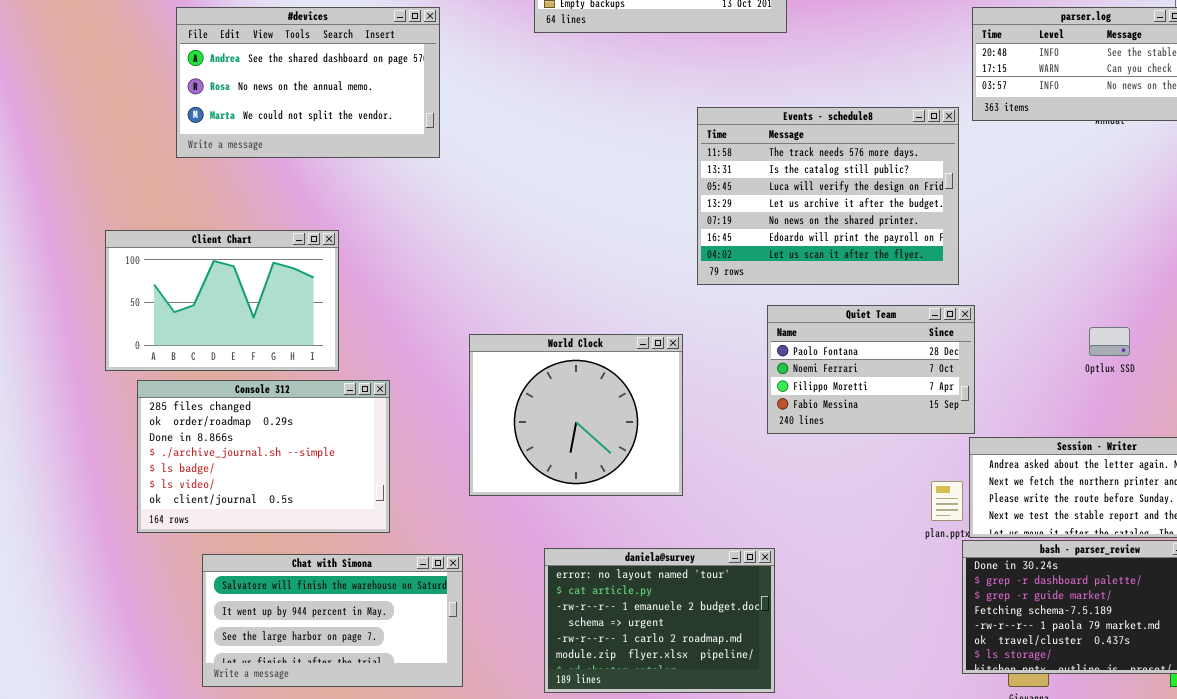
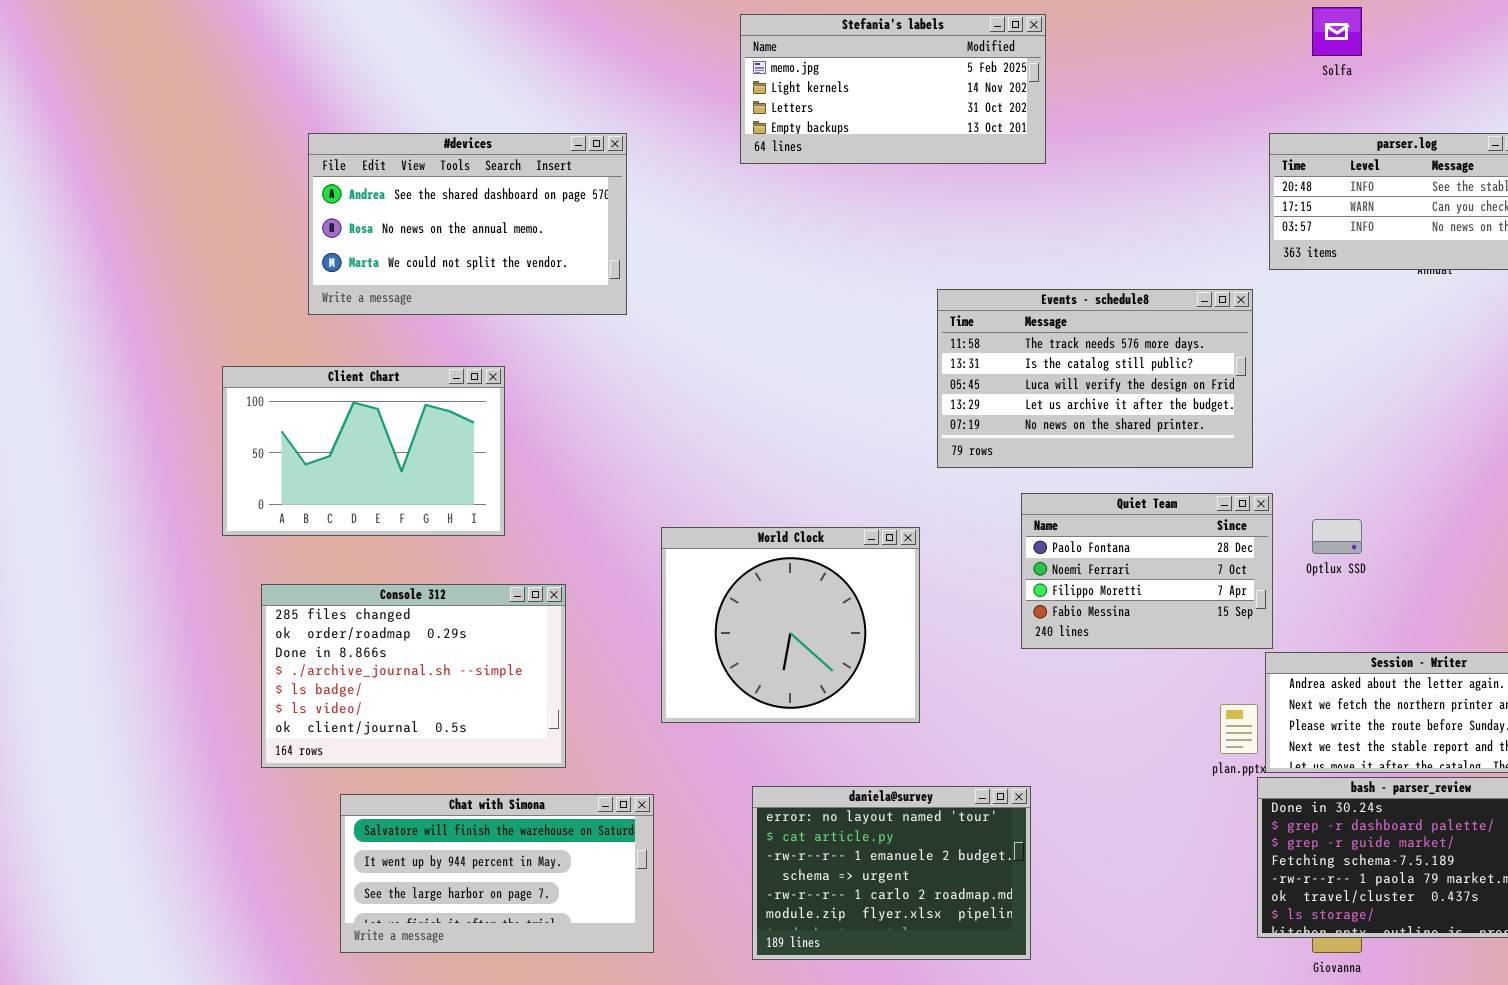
Events - schedule8: [697,107,959,285] -> [937,289,1253,468], resized
Client Chart: [105,230,339,371] -> [222,366,505,536], moved
Optlux SSD: [1089,327,1130,356] -> [1312,519,1362,554], moved

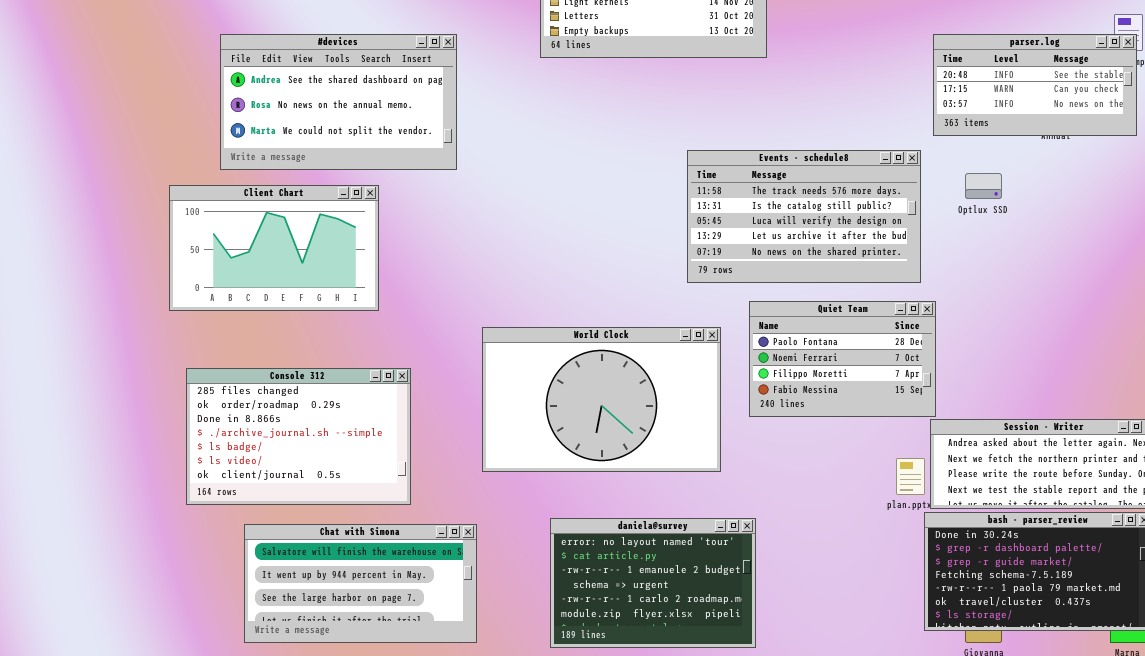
Client Chart: [222,366,505,536] -> [169,185,379,311], moved
Optlux SSD: [1312,519,1362,554] -> [965,173,1002,199], moved
World Clock: [661,527,920,723] -> [482,327,721,472], resized

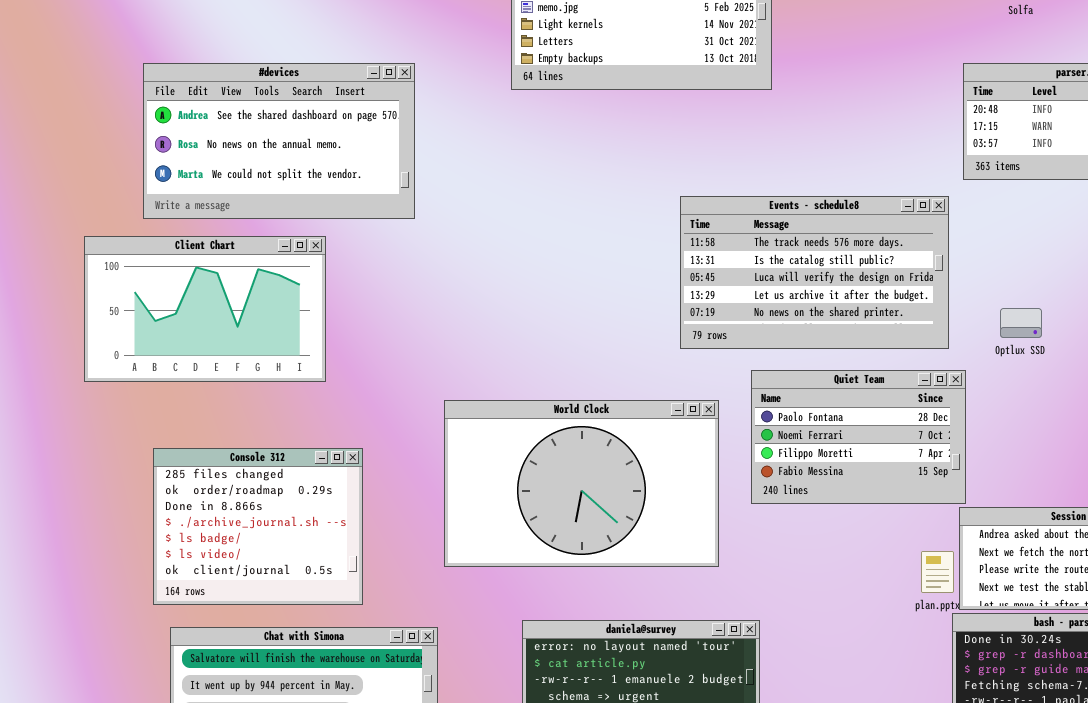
Optlux SSD: [965,173,1002,199] -> [1000,308,1042,338], moved
Console 312: [186,368,411,505] -> [153,448,363,605], resized

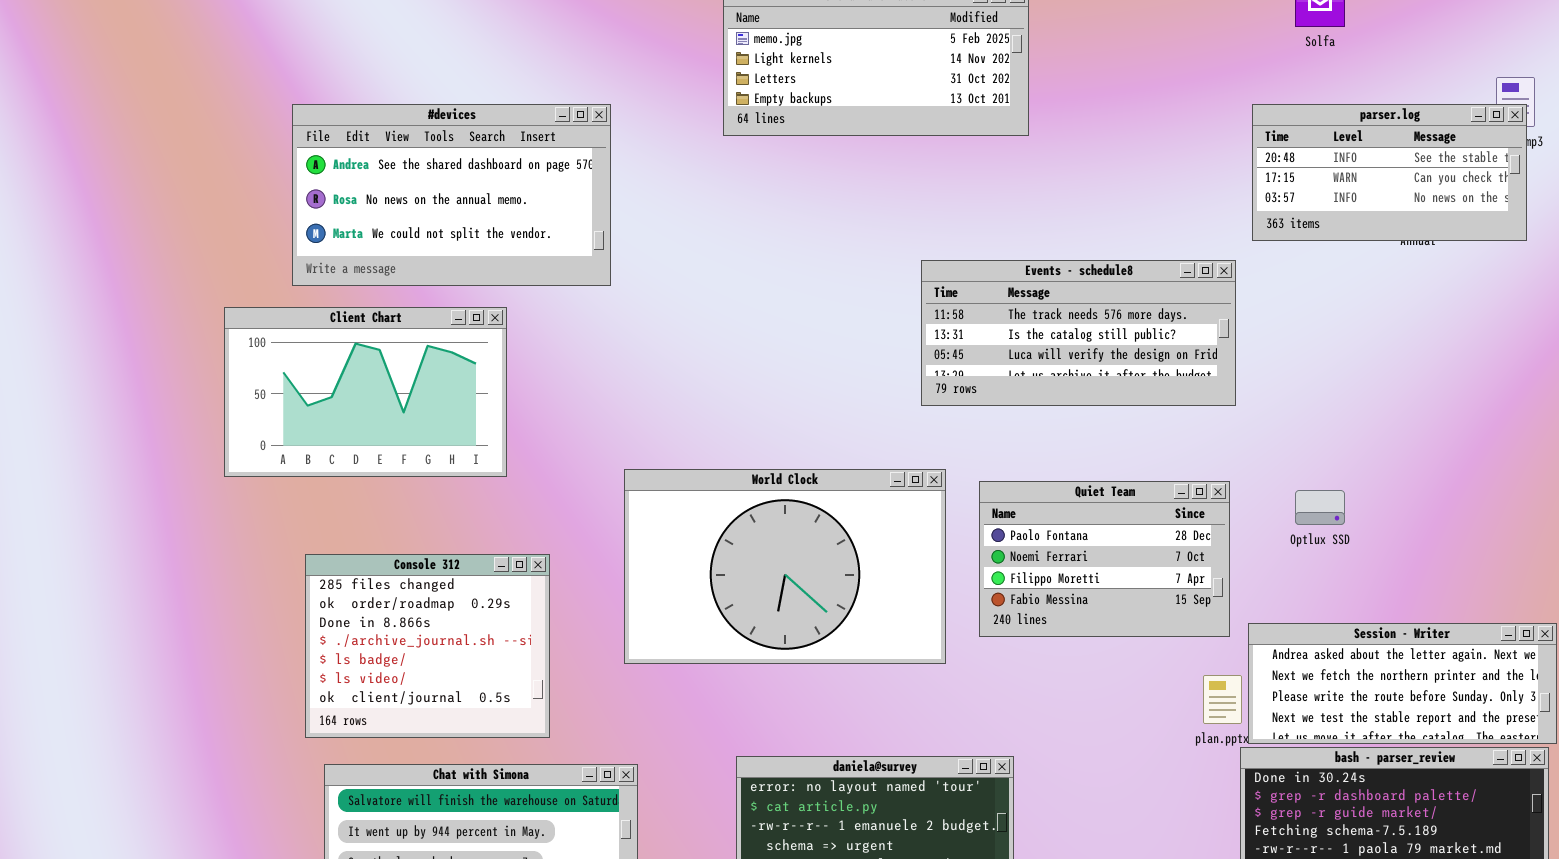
Events - schedule8: [680,196,949,349] -> [921,260,1236,406], resized
Optlux SSD: [1000,308,1042,338] -> [1295,490,1345,525], moved
Quiet Team: [751,370,966,504] -> [979,481,1230,637], moved
World Clock: [444,400,719,567] -> [624,469,946,664], moved

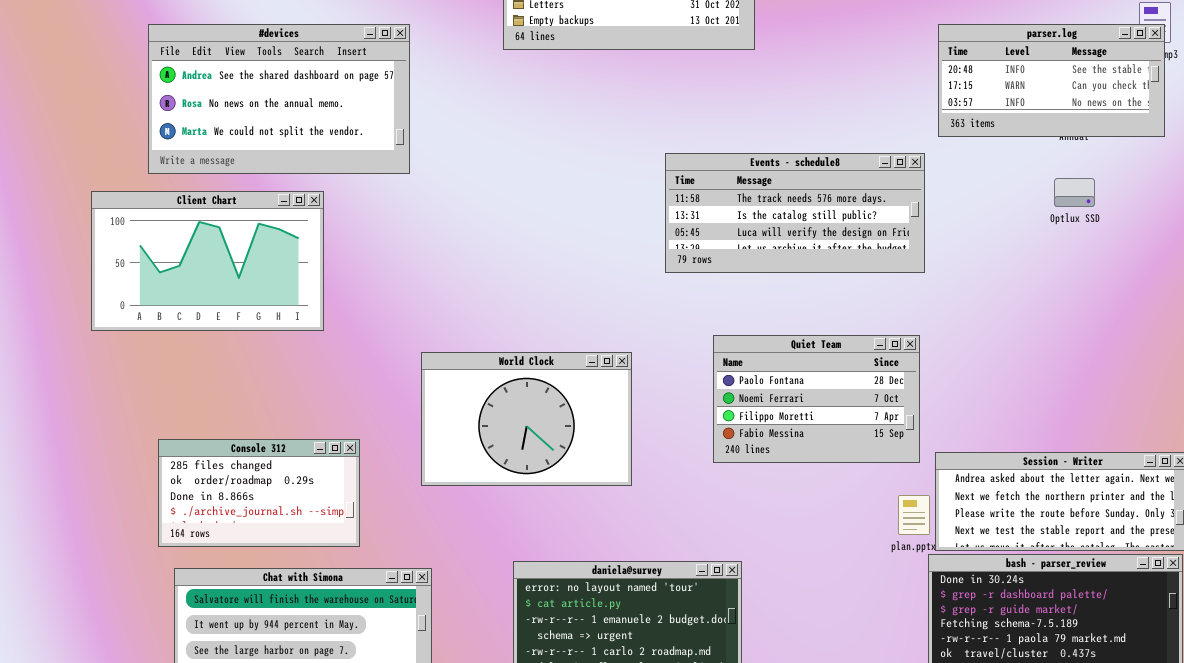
World Clock: [624,469,946,664] -> [421,352,632,486], resized
Optlux SSD: [1295,490,1345,525] -> [1054,178,1095,207], moved
Console 312: [305,554,550,738] -> [158,439,360,547], resized

